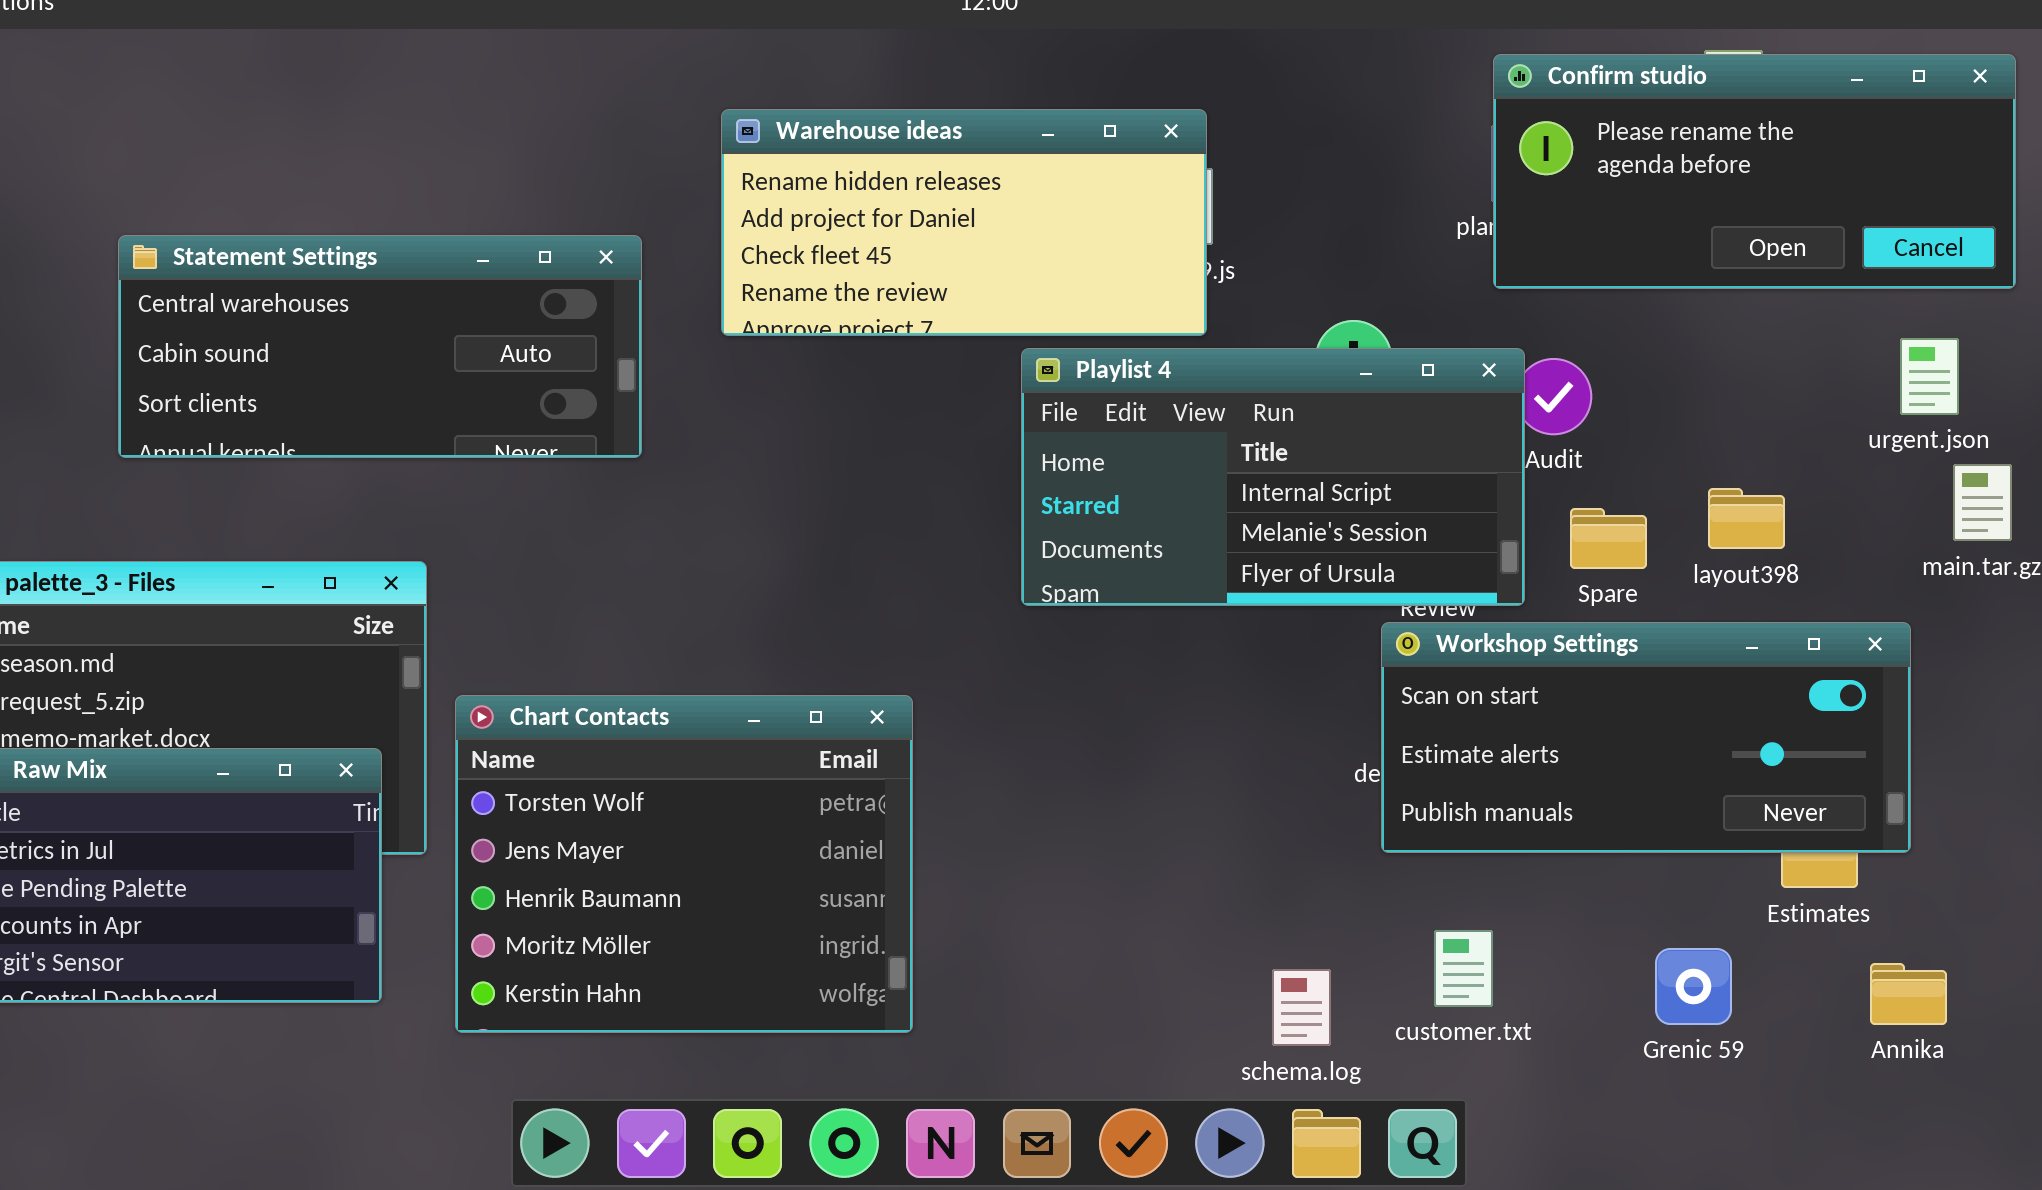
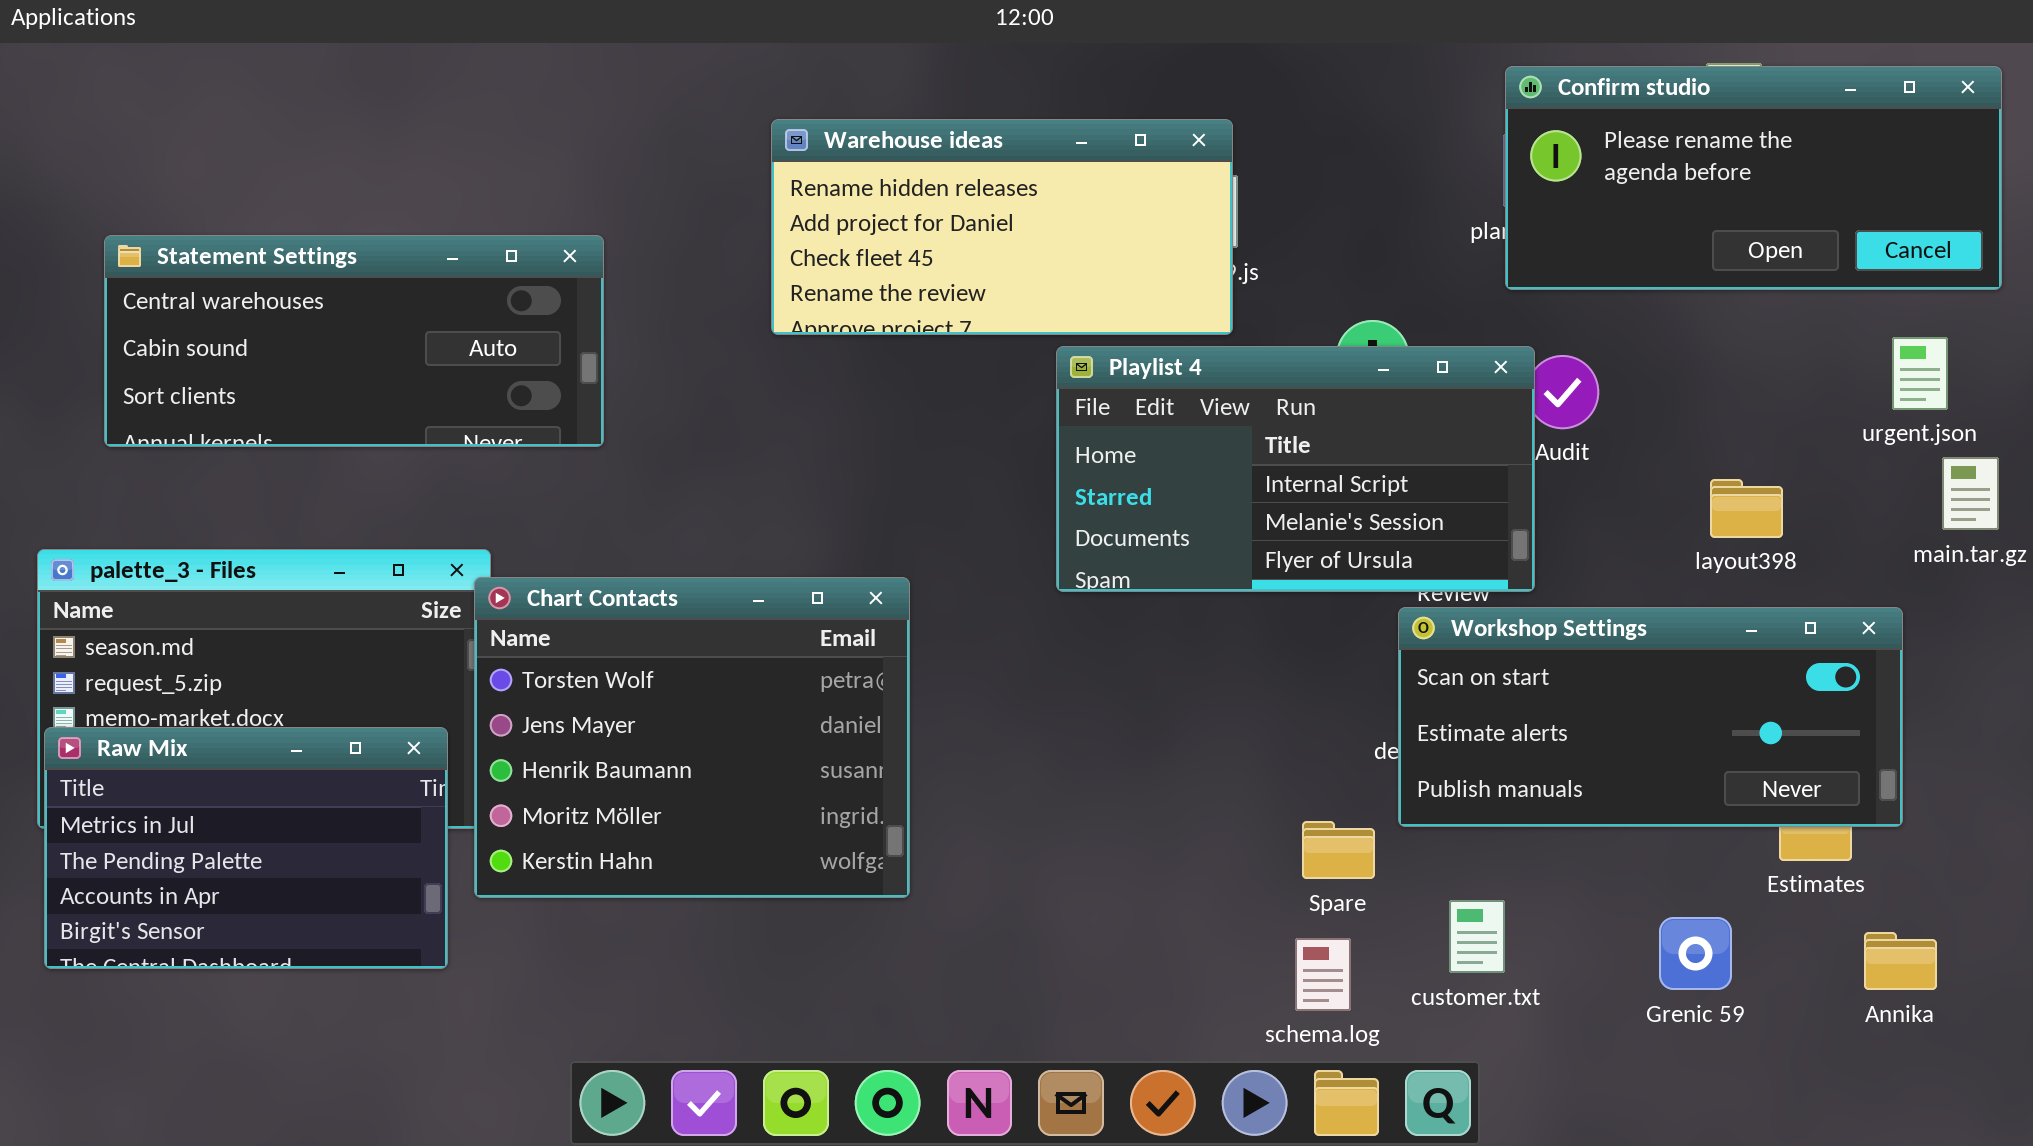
Statement Settings: [118,235,642,458] -> [104,235,604,447], moved
Spare: [1570,508,1647,569] -> [1302,821,1375,879], moved
Chart Contacts: [455,695,913,1033] -> [474,577,910,898], moved

